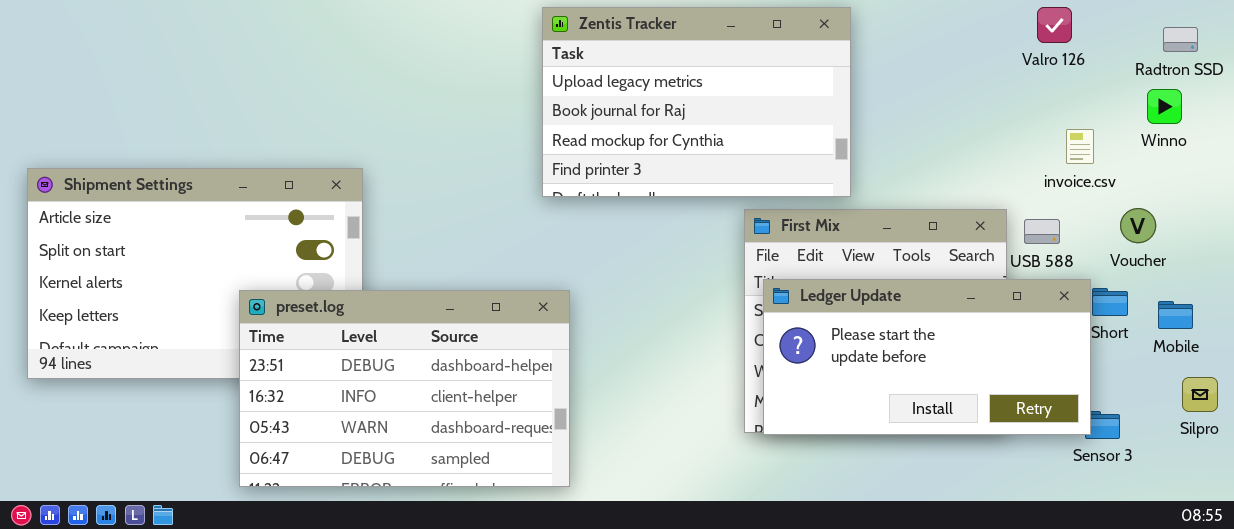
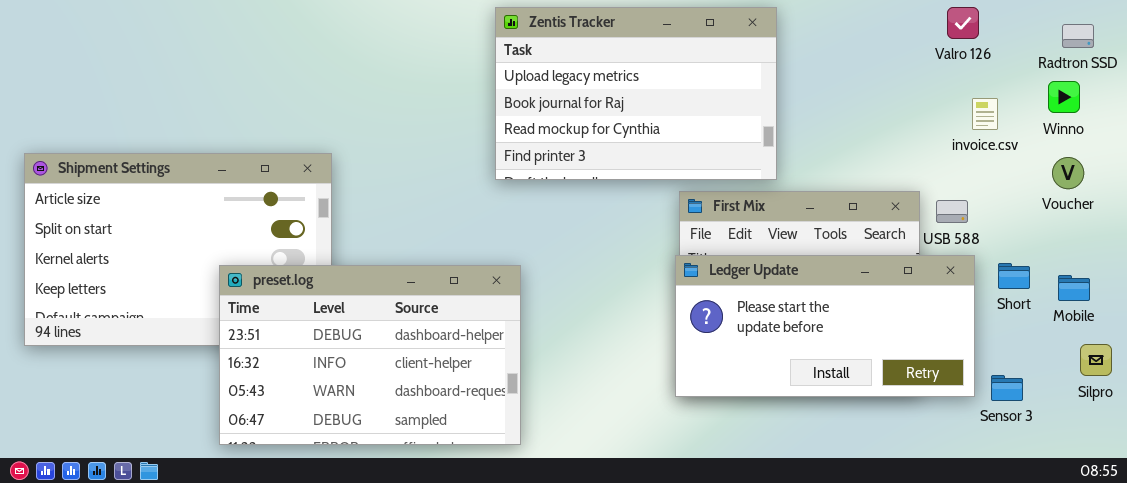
invoice.csv: [1066,129,1094,164] -> [972,98,998,130], moved
Voucher: [1120,208,1156,243] -> [1052,157,1084,189], moved
Ledger Update: [763,279,1091,435] -> [675,255,975,397], moved

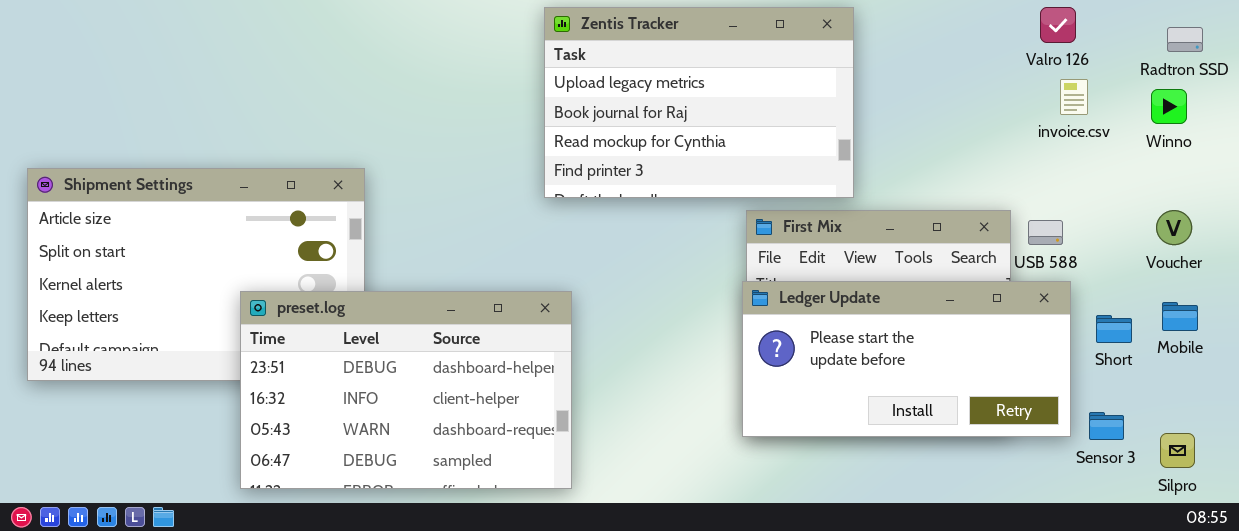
invoice.csv: [972,98,998,130] -> [1060,79,1088,115], moved
Voucher: [1052,157,1084,189] -> [1156,210,1192,245], moved
Short: [998,263,1030,289] -> [1096,315,1132,343], moved
Silpro: [1080,344,1112,376] -> [1160,433,1195,468], moved

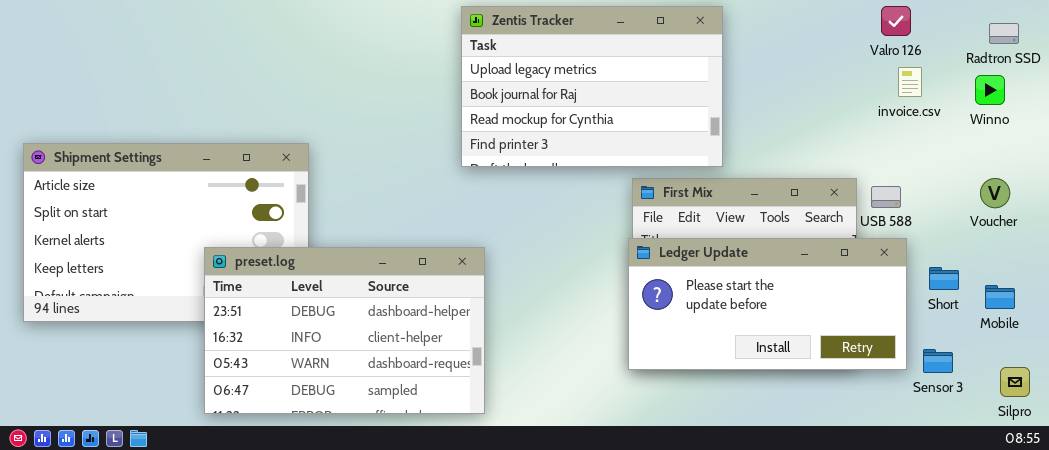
Mobile: [1162,302,1198,331] -> [985,285,1015,309], moved
Silpro: [1160,433,1195,468] -> [1000,367,1030,397], moved

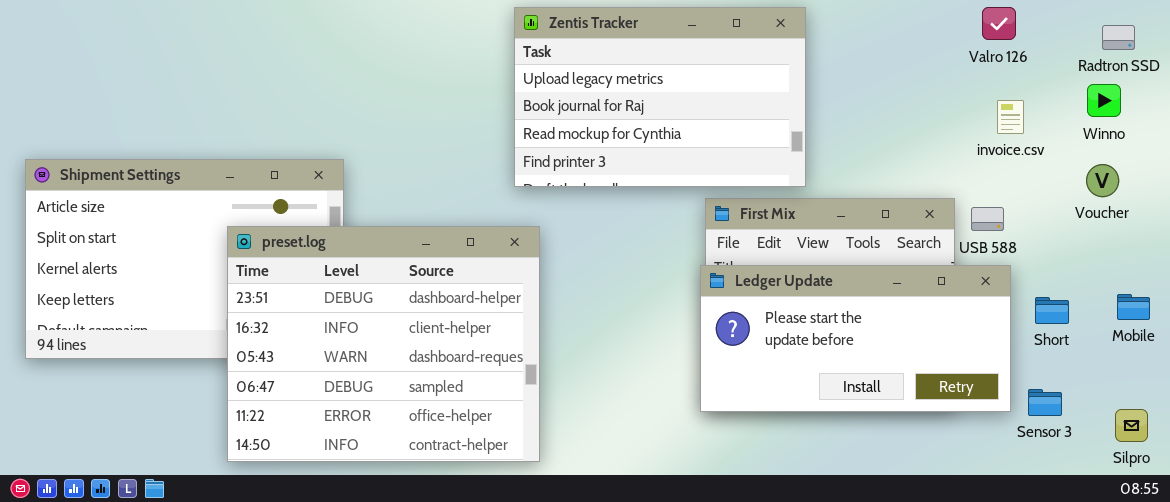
invoice.csv: [898,67,922,97] -> [997,100,1024,134], moved
Voucher: [980,178,1010,208] -> [1086,164,1119,197], moved
preset.log: [204,247,485,414] -> [227,226,540,462], resized
Mobile: [985,285,1015,309] -> [1117,294,1150,320], moved

